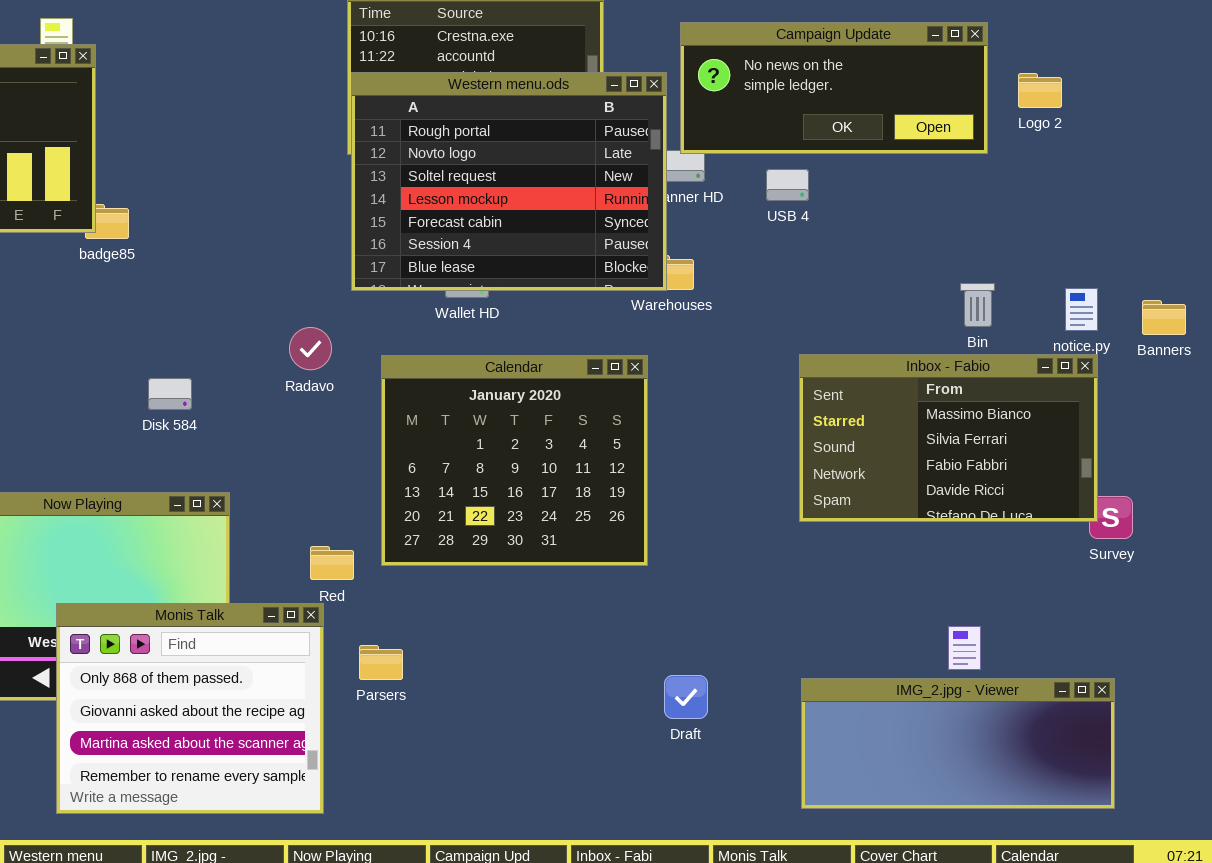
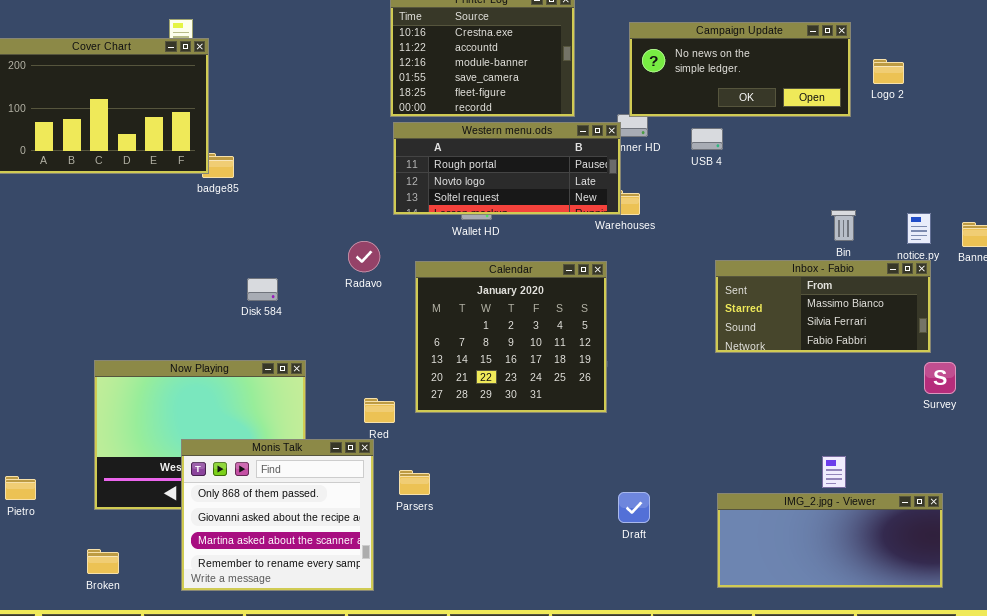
Western menu.ods: [351,72,667,291] -> [393,122,621,215], resized
Inbox - Fabio: [799,354,1098,522] -> [715,260,931,353], resized

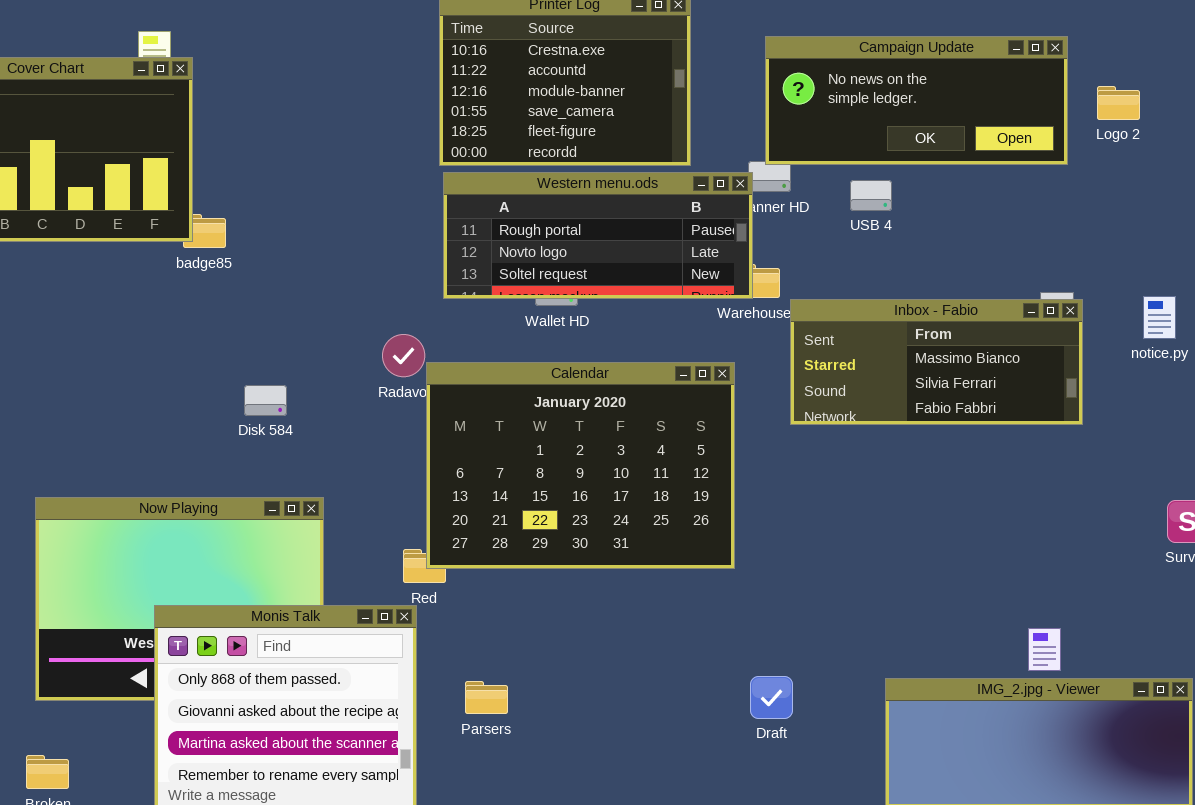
Inbox - Fabio: [715,260,931,353] -> [790,299,1083,425], moved
Calendar: [415,261,607,413] -> [426,362,735,569], resized
Parsers: [399,470,430,495] -> [465,681,508,714], moved

